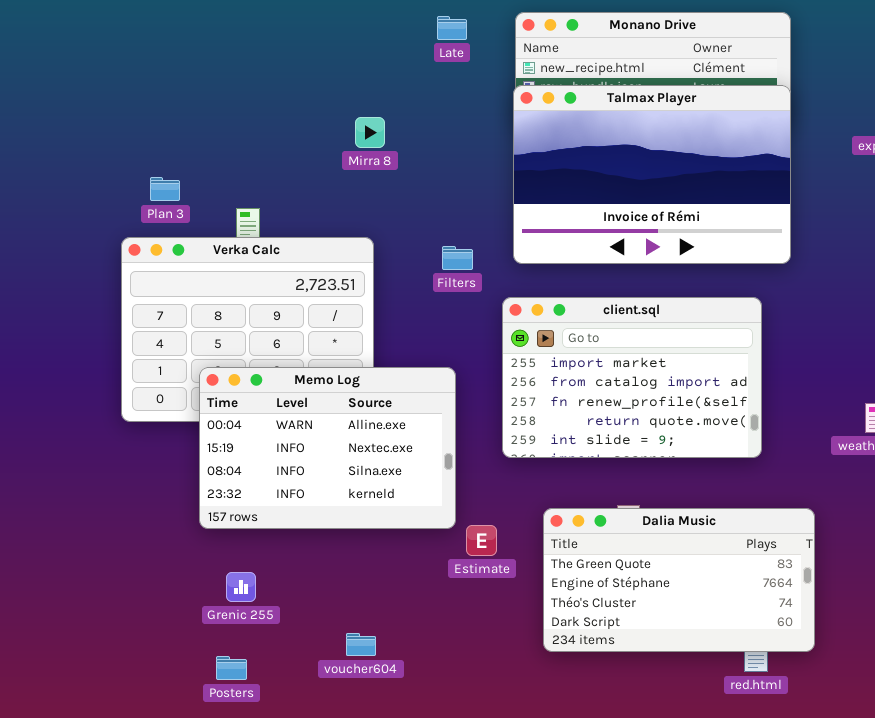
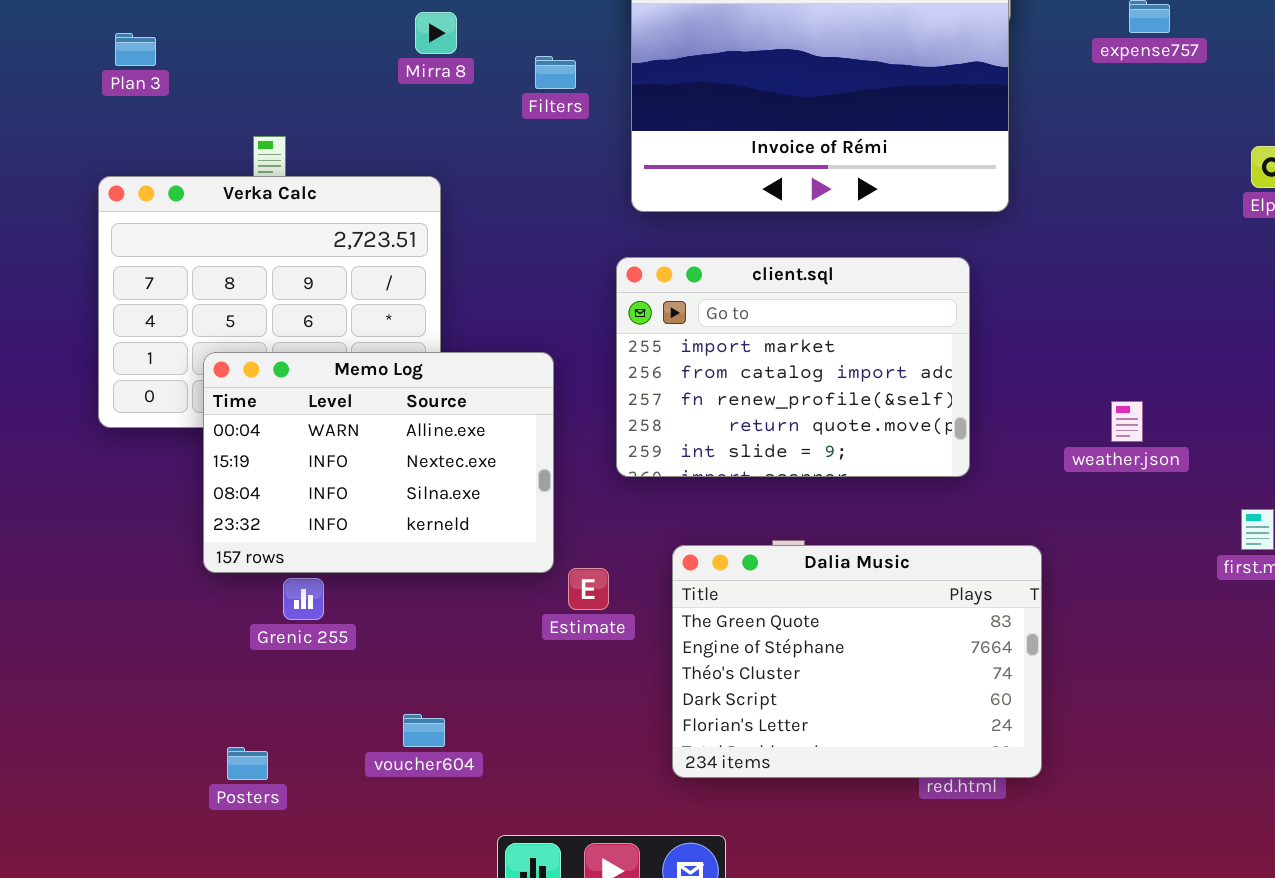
Plan 3: [150,177,180,201] -> [115,33,156,66], moved
Filters: [442,246,473,270] -> [535,56,576,89], moved
Dalia Music: [543,508,815,652] -> [672,545,1042,778], resized
Grenic 255: [226,572,256,602] -> [283,578,324,620], moved

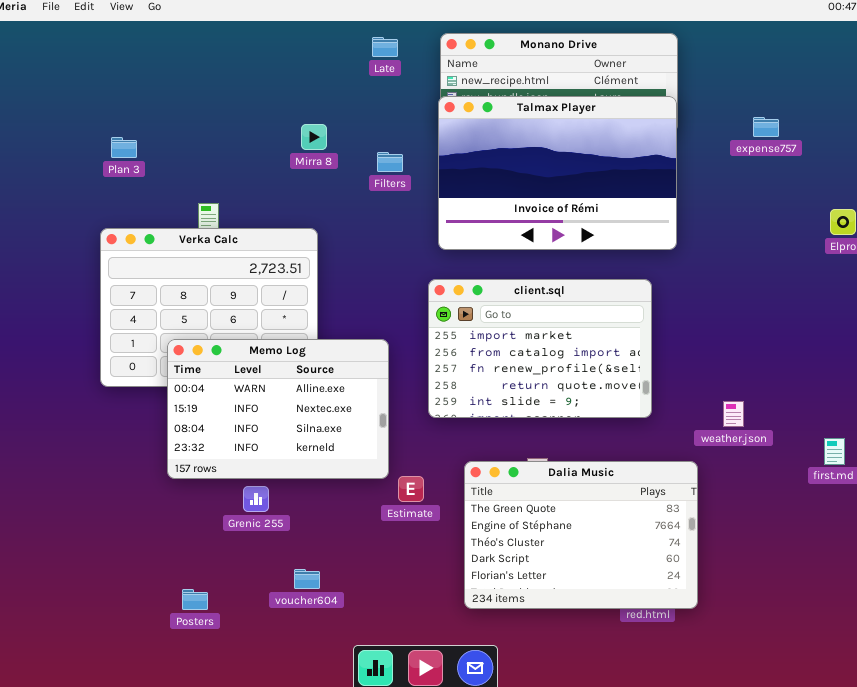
weather.json: [1111,401,1143,442] -> [723,401,744,427], moved
Grenic 255: [283,578,324,620] -> [243,486,269,512], moved

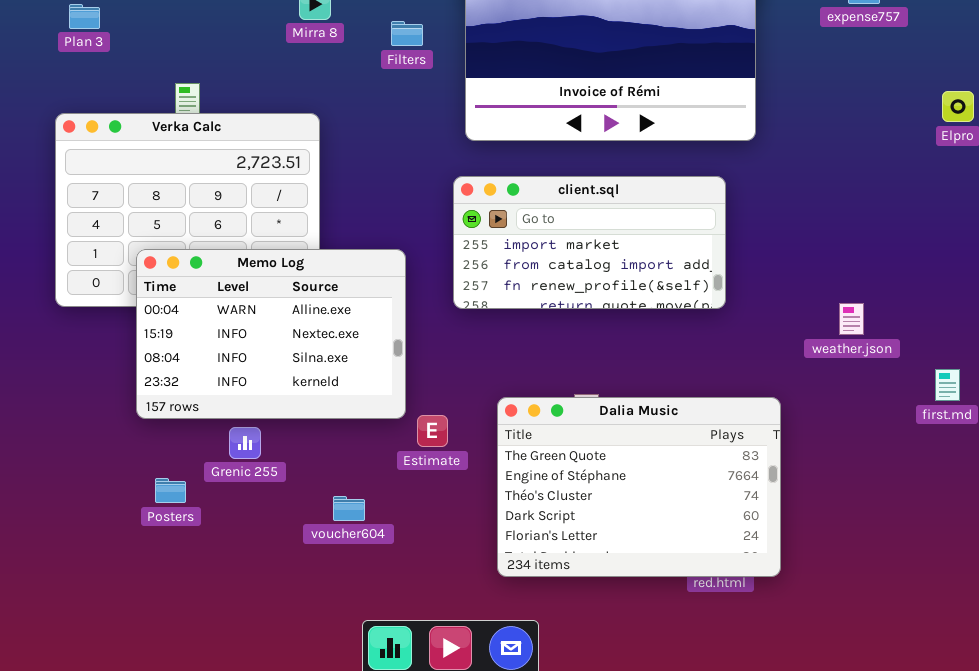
client.sql: [428,279,652,418] -> [453,176,726,309], resized
weather.json: [723,401,744,427] -> [839,303,864,335], moved
voucher604: [294,569,320,589] -> [333,496,365,521], moved
Posters: [182,589,208,610] -> [155,478,186,503], moved

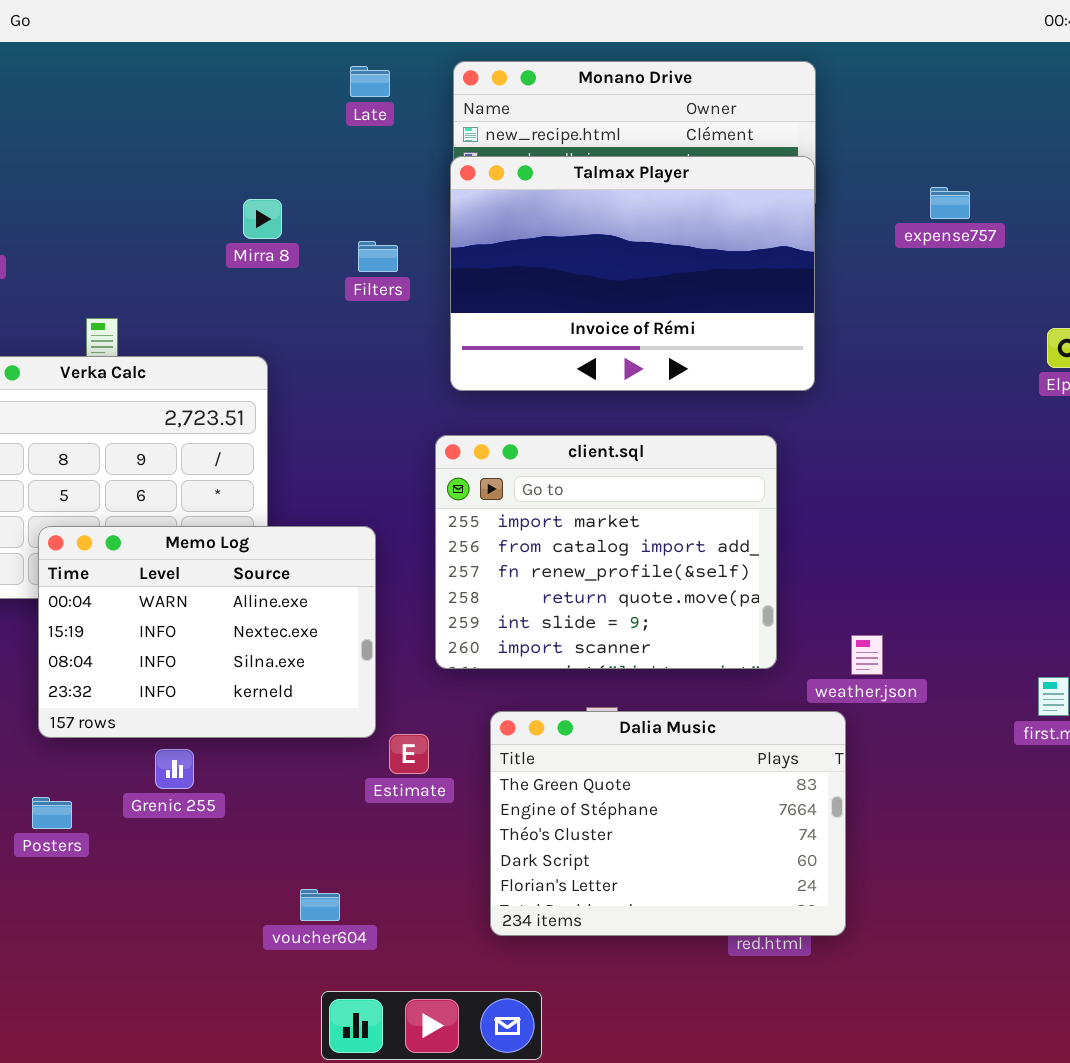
client.sql: [453,176,726,309] -> [435,435,777,669], resized
weather.json: [839,303,864,335] -> [851,635,883,675], moved
Posters: [155,478,186,503] -> [32,797,72,829], moved
voucher604: [333,496,365,521] -> [300,889,340,921], moved

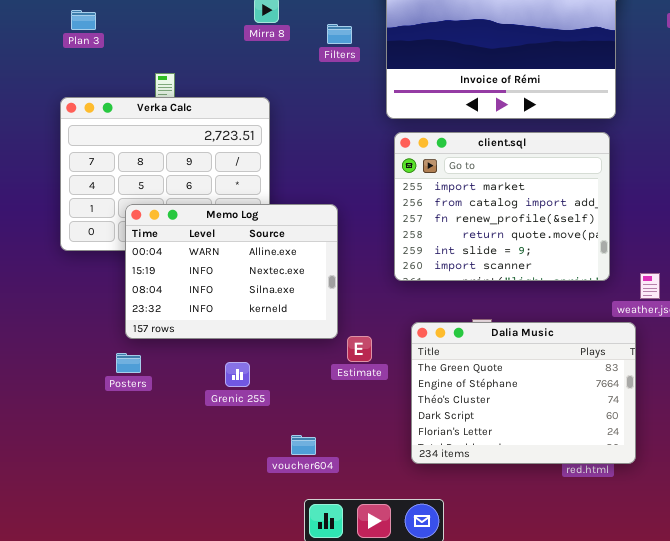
client.sql: [435,435,777,669] -> [394,132,610,281], moved
Grenic 255: [155,749,194,789] -> [225,362,250,387], moved
Posters: [32,797,72,829] -> [116,353,141,373], moved

